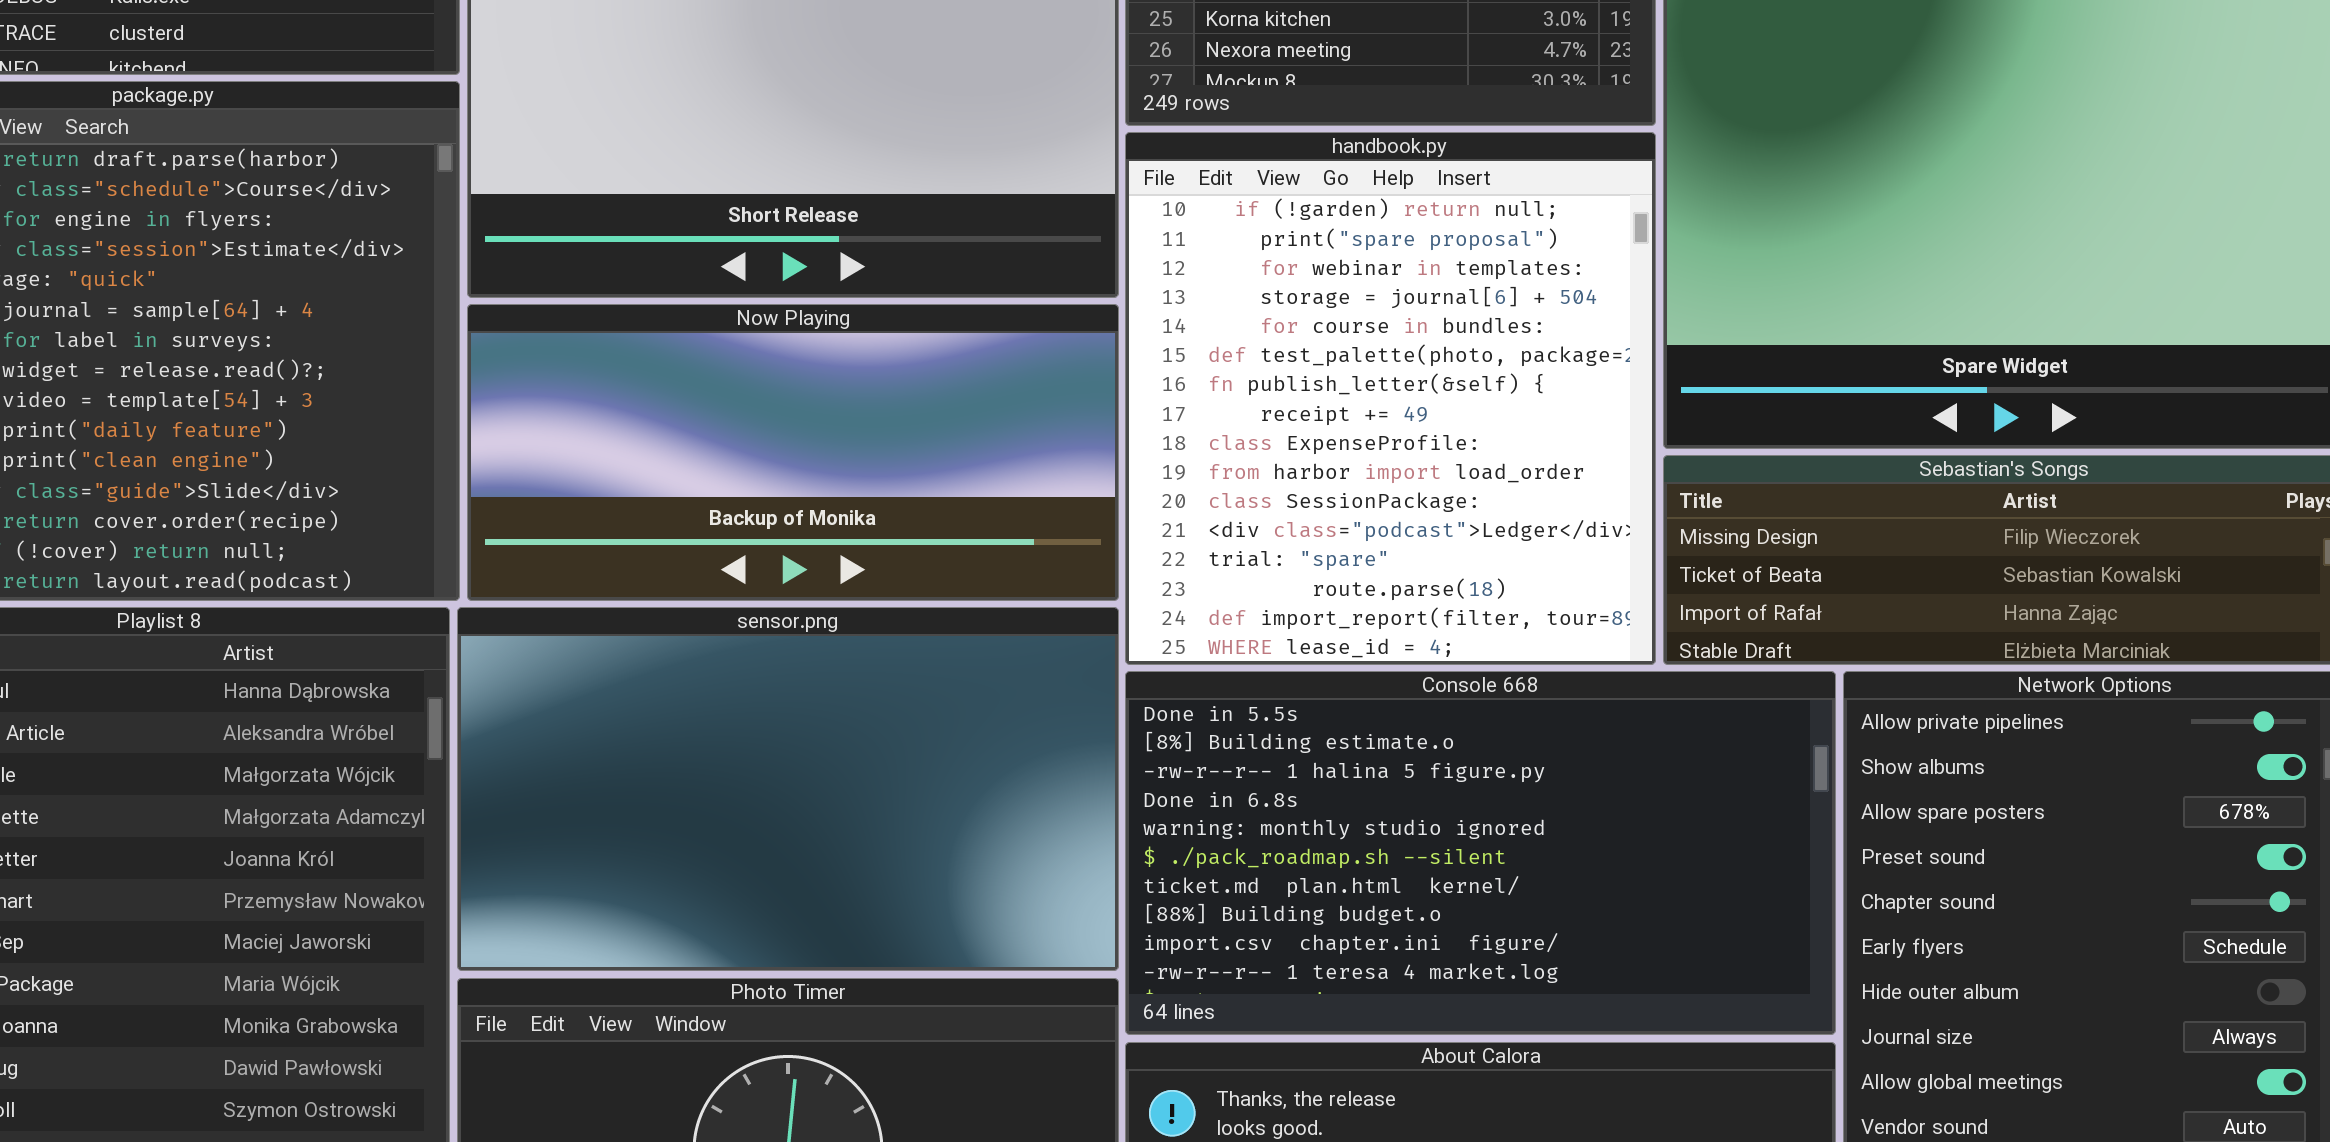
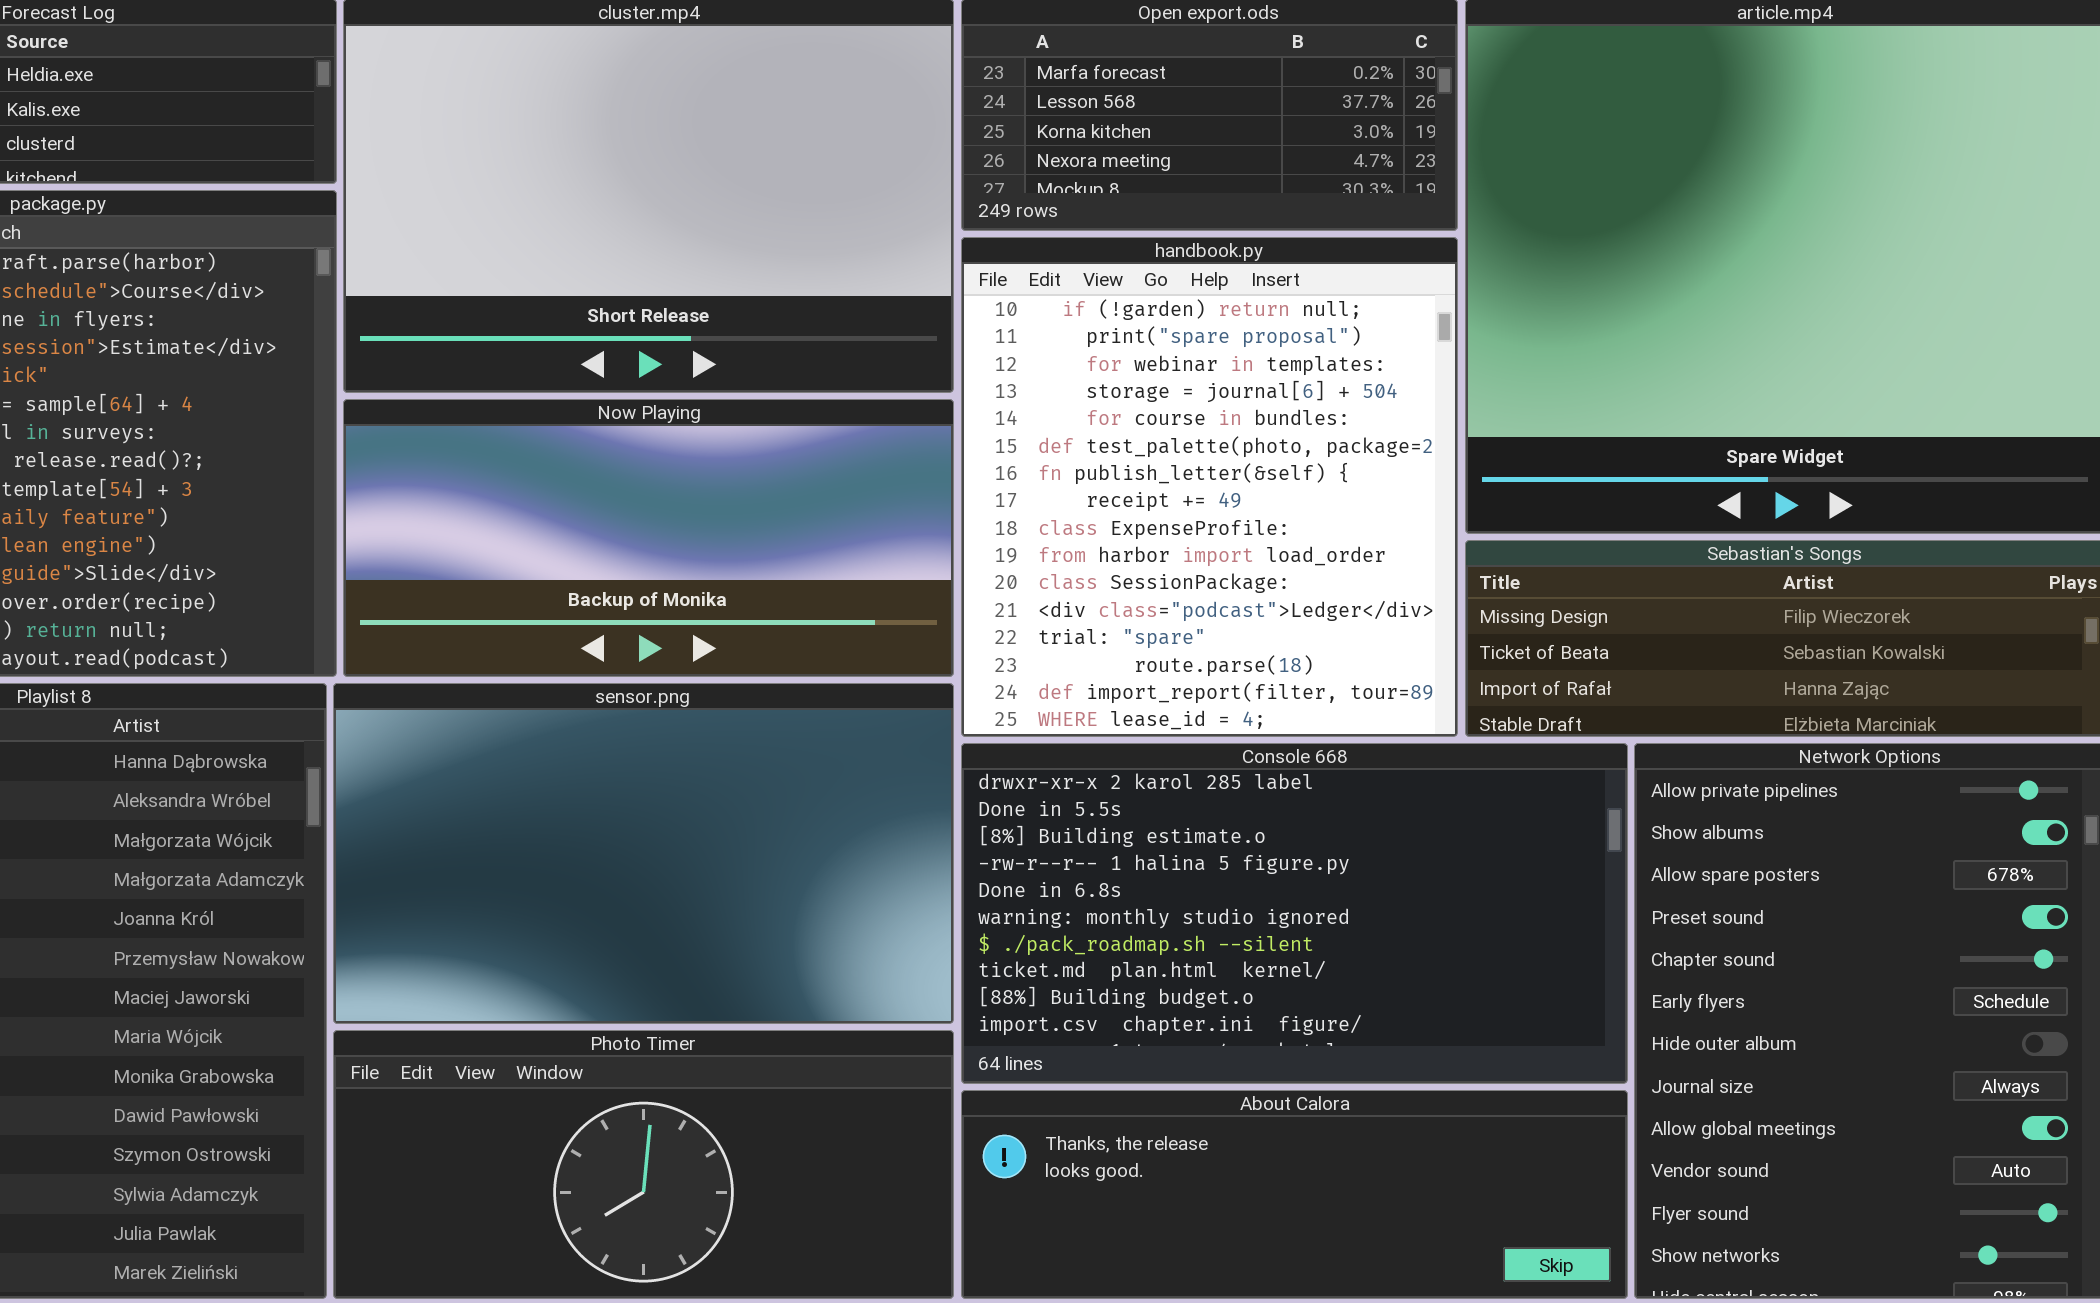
Console 668: [1125,671,1836,1035] -> [961,743,1628,1084], scrolled up 1 row

